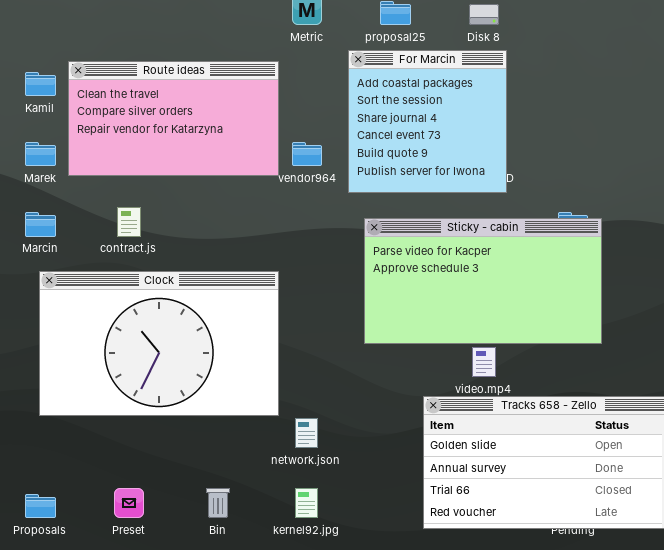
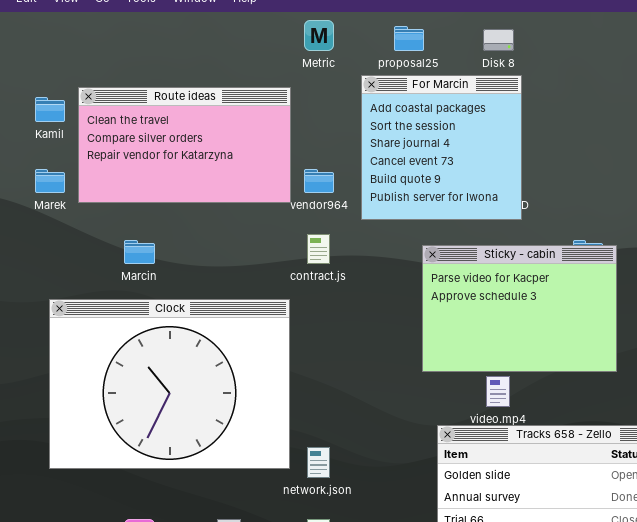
contract.js: [117,207,141,237] -> [307,234,330,264], moved
Marcin: [25,212,56,237] -> [124,240,155,264], moved
Sticky - cabin: [364,218,602,344] -> [422,245,617,372], resized
Clock: [39,271,279,416] -> [49,299,290,469], resized

